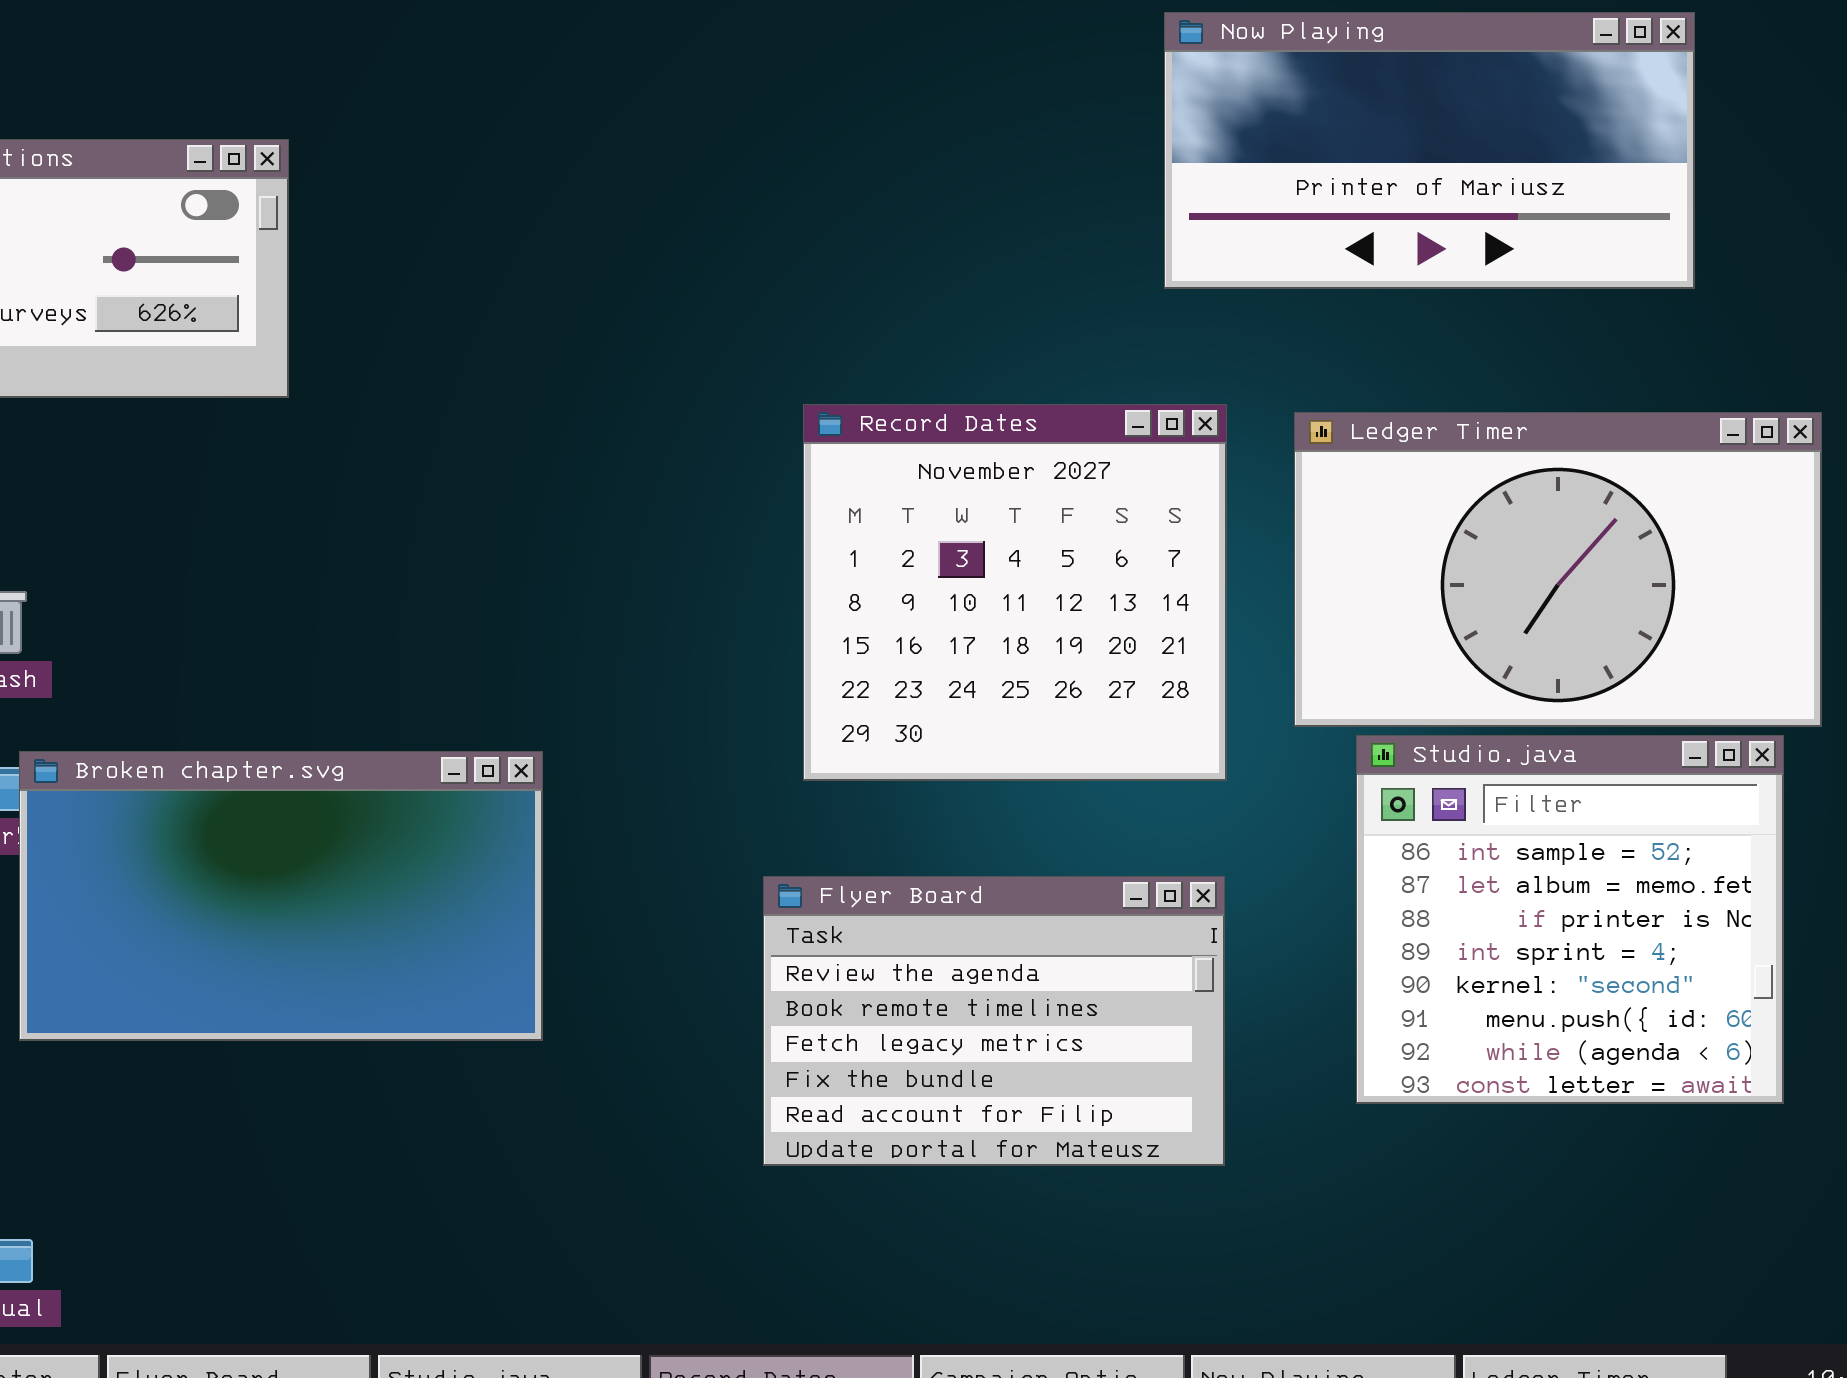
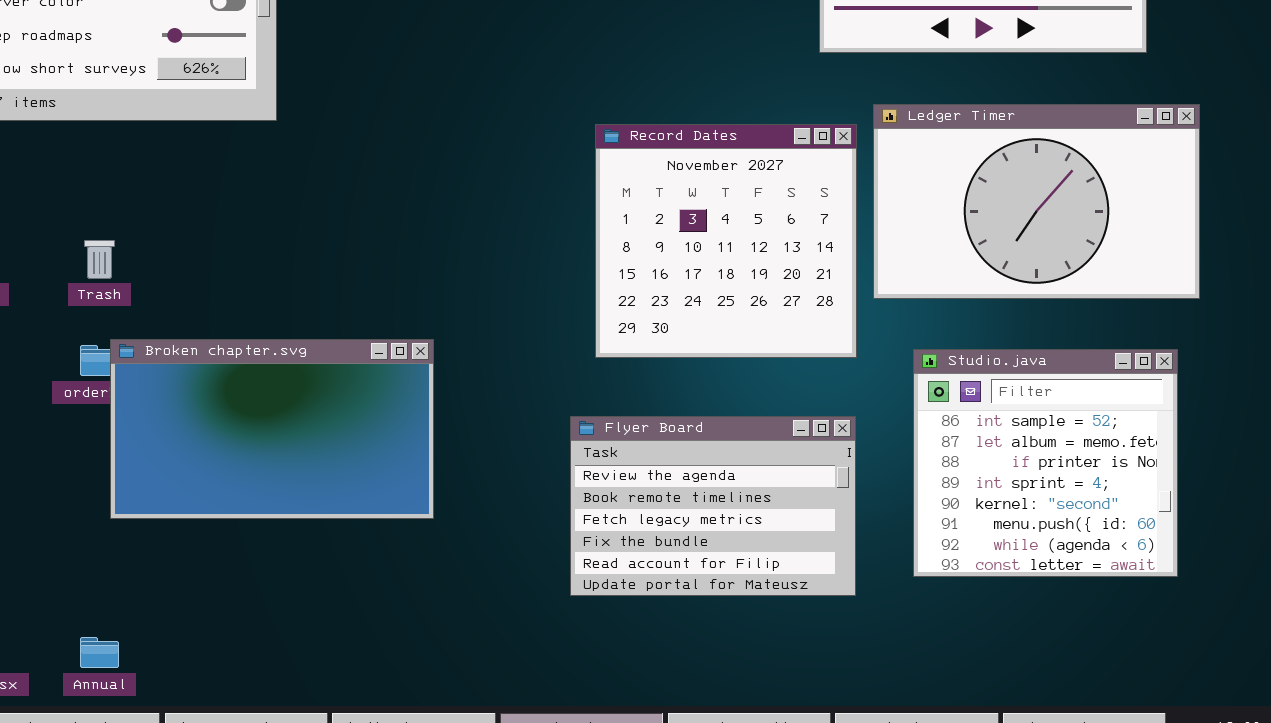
Ledger Timer: [1294,412,1822,727] -> [873,104,1200,299], moved
Studio.java: [1356,735,1784,1104] -> [913,349,1178,577], moved

